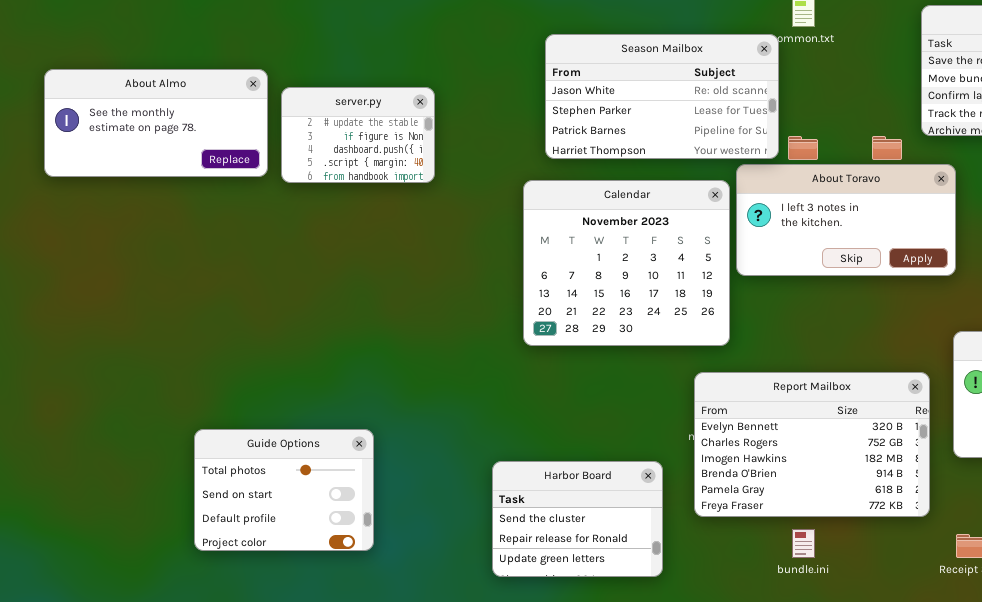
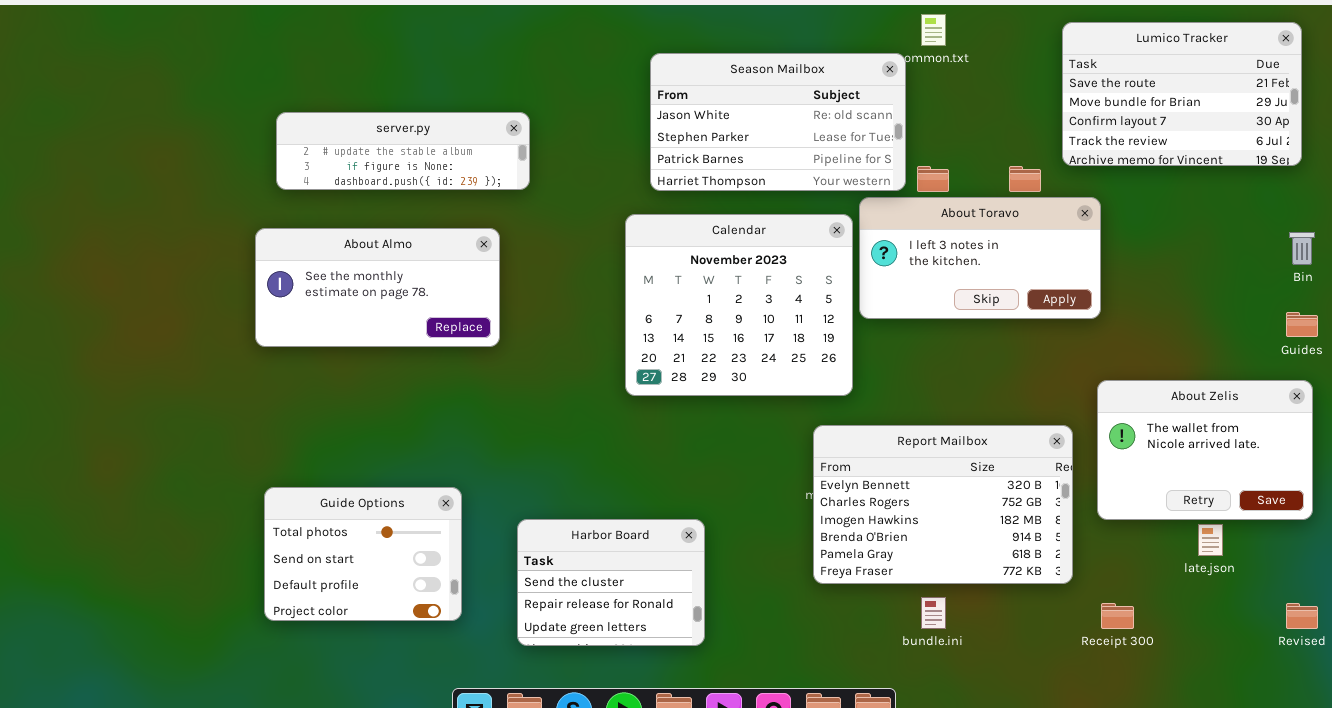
About Almo: [44,69,268,177] -> [255,228,500,347], moved
server.py: [281,87,435,183] -> [276,112,530,190], resized
Harbor Board: [492,461,663,577] -> [517,519,705,646], moved

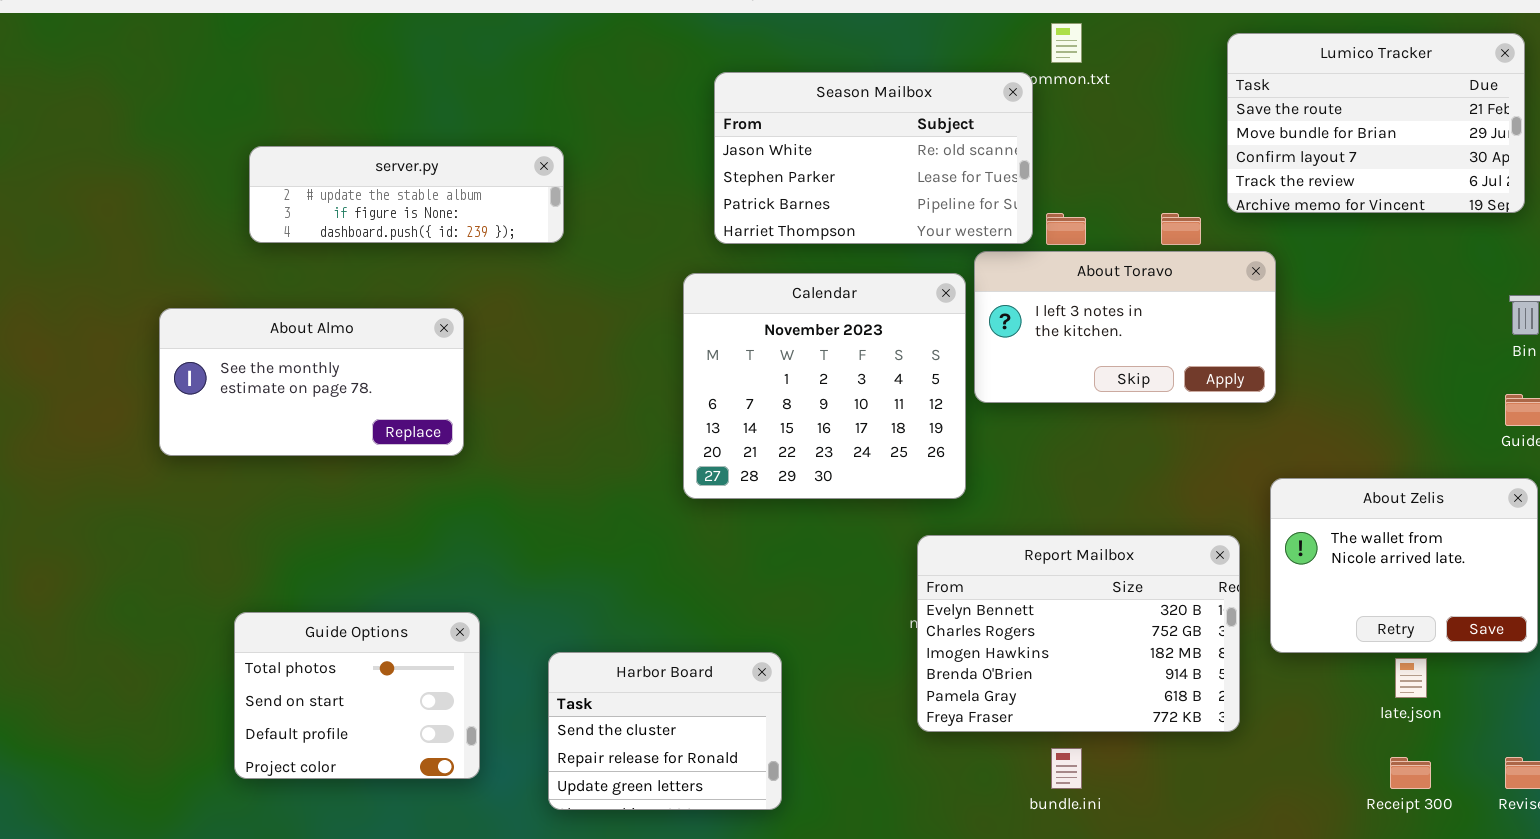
About Almo: [255,228,500,347] -> [159,308,464,456], moved
Receipt 300: [1101,603,1134,629] -> [1390,757,1431,789], moved

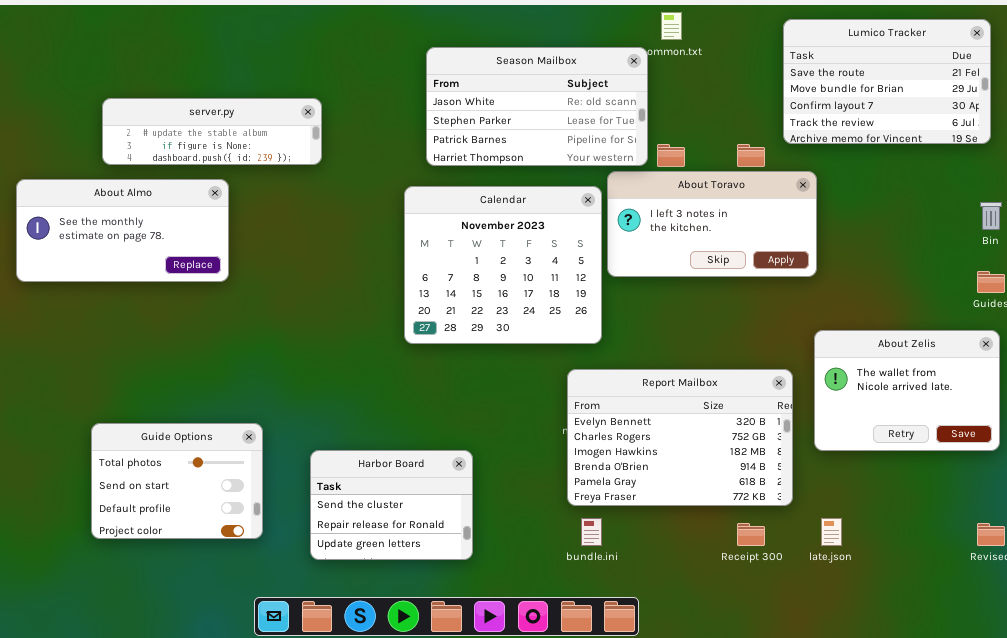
About Almo: [159,308,464,456] -> [16,179,229,282], moved
late.json: [1395,658,1427,698] -> [821,518,842,546], moved
bundle.ini: [1051,748,1082,789] -> [581,518,602,546], moved
Receipt 300: [1390,757,1431,789] -> [737,523,765,546], moved

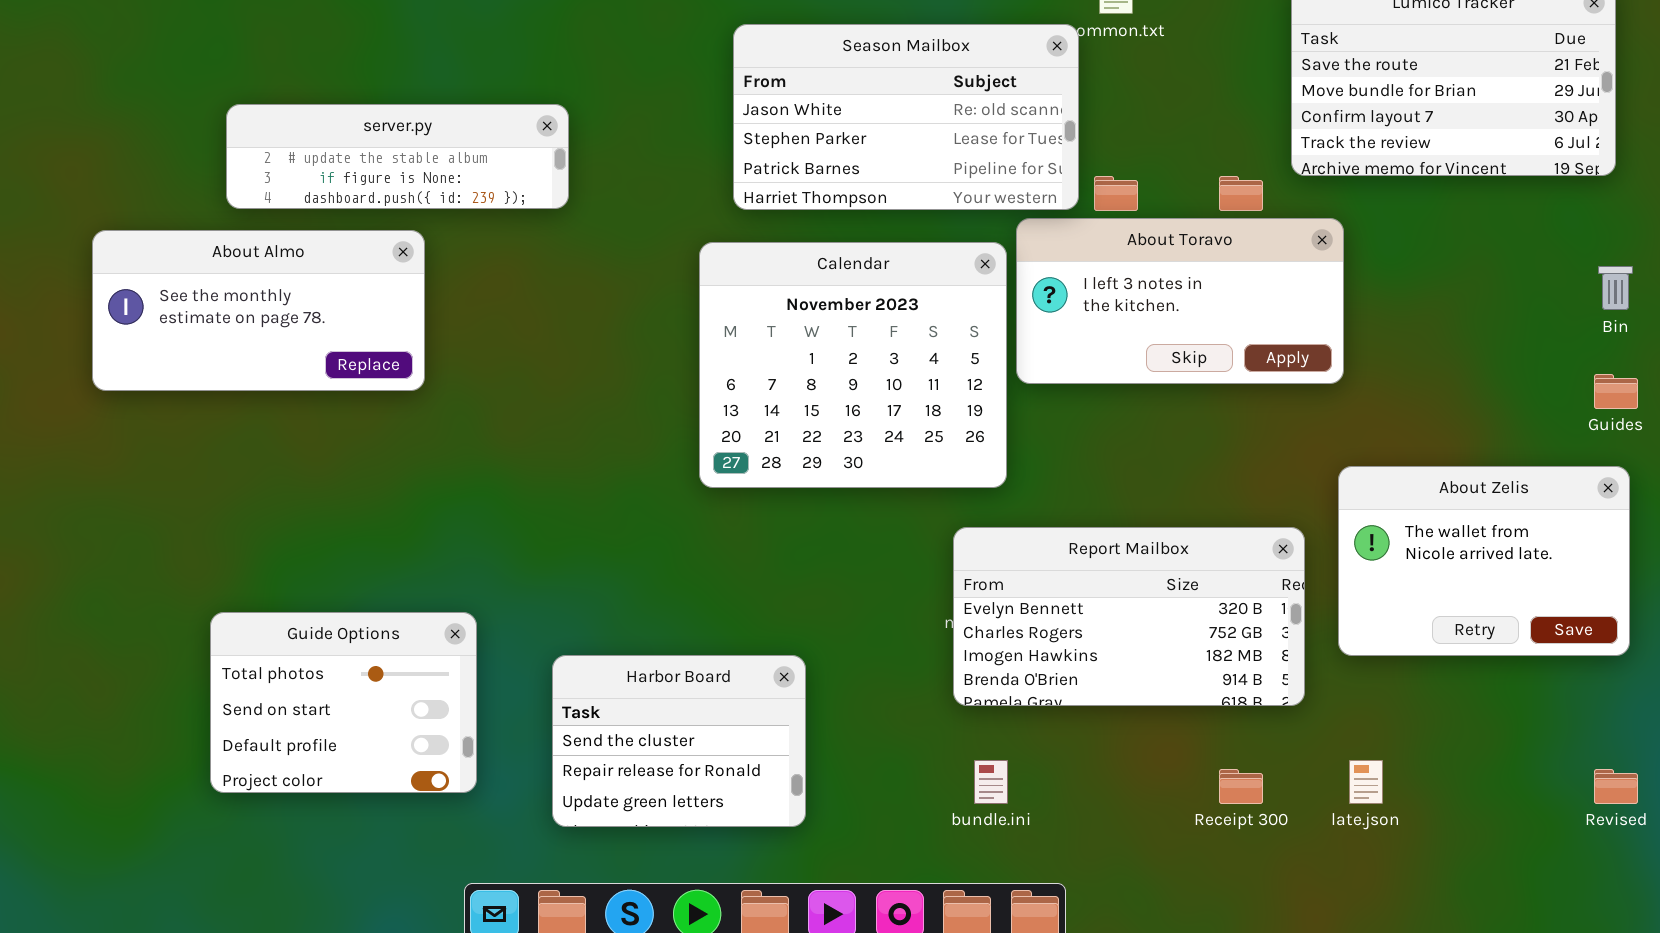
Report Mailbox: [567,369,793,506] -> [953,527,1305,706], resized

